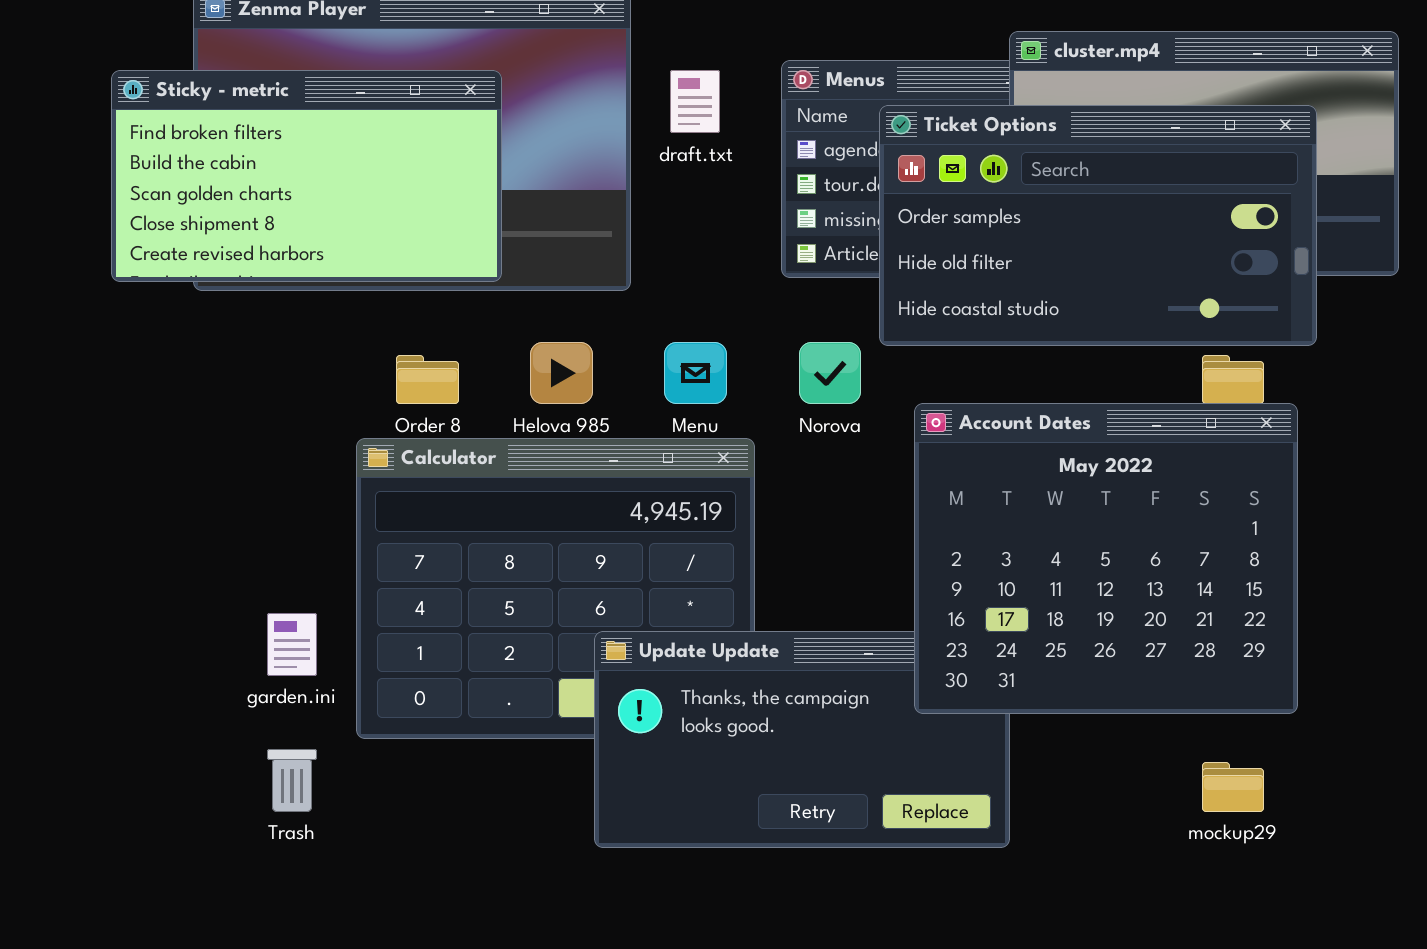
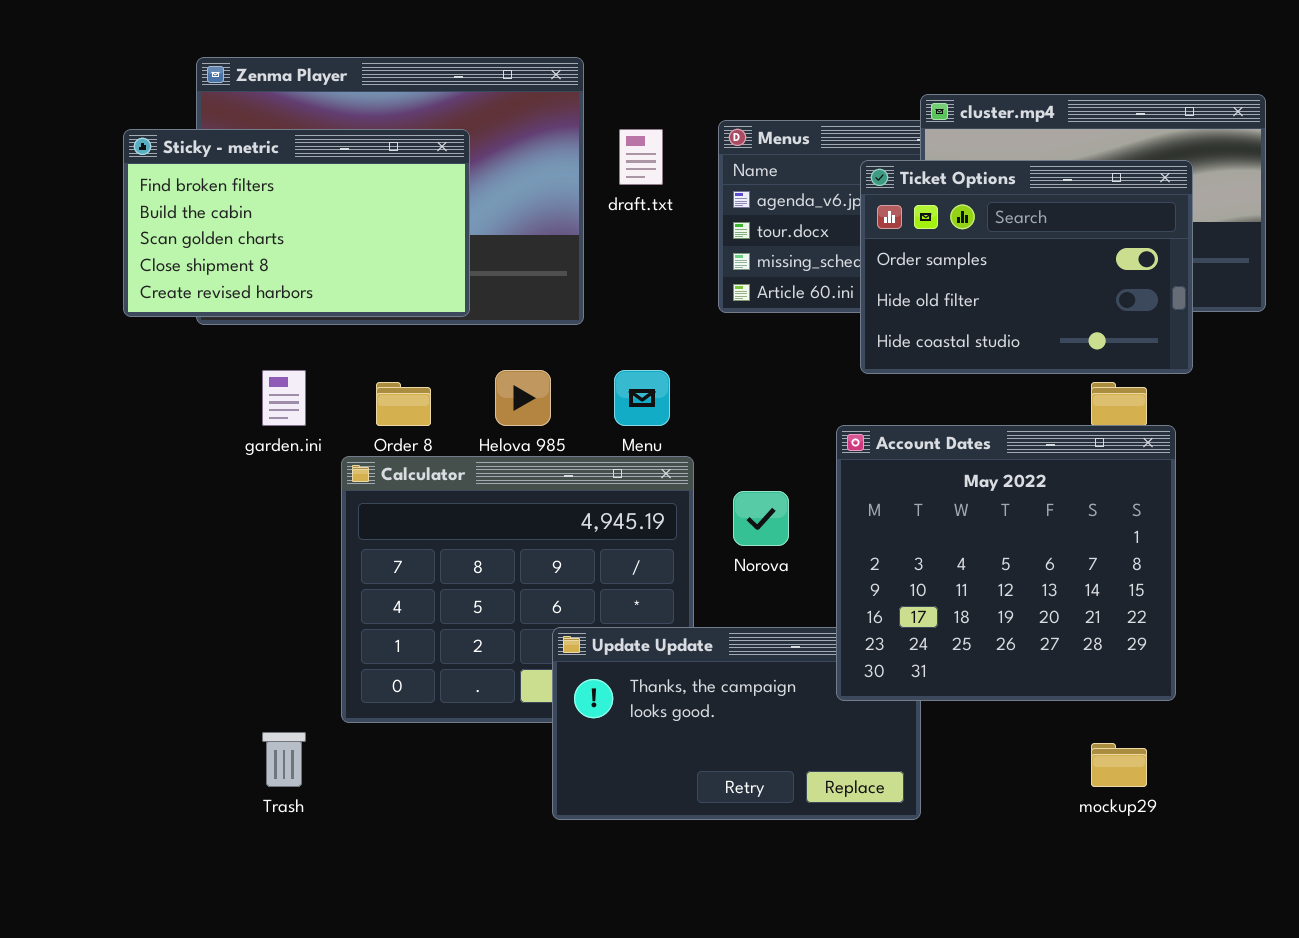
Ticket Options: [879,105,1317,346] -> [860,160,1193,374], resized
Norova: [799,342,861,404] -> [733,491,789,546], moved
garden.ini: [267,613,317,676] -> [262,370,306,426], moved

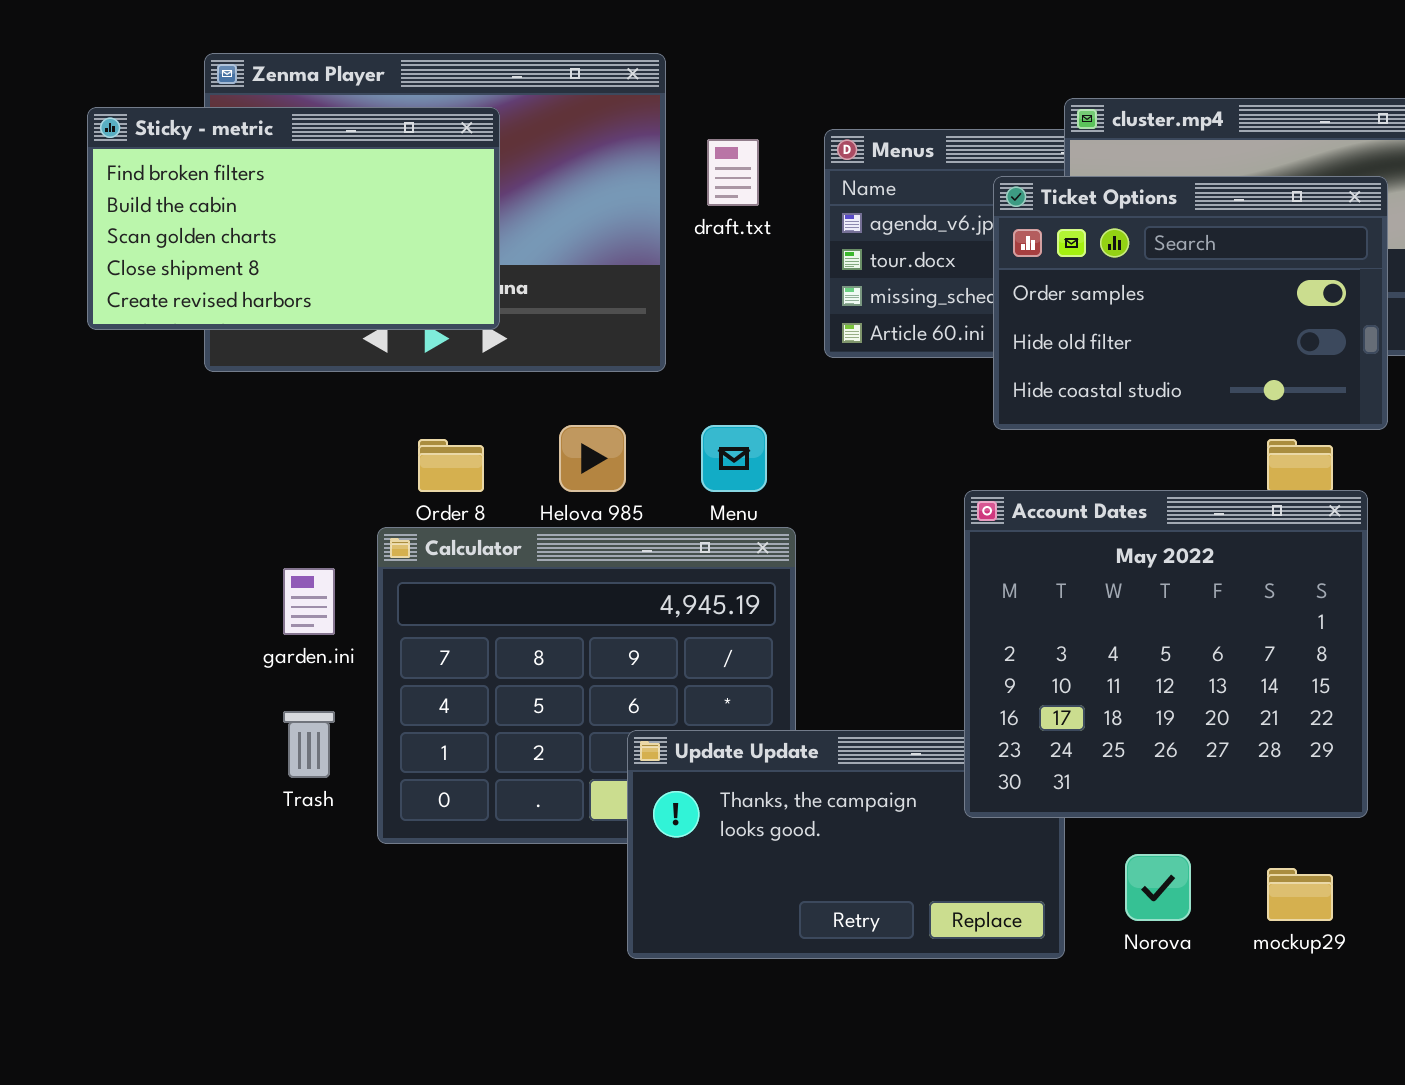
Sticky - metric: [123,129,470,317] -> [87,107,500,330], moved
garden.ini: [262,370,306,426] -> [283,568,335,635], moved
Norova: [733,491,789,546] -> [1125,854,1191,921], moved
Trash: [262,732,306,787] -> [283,711,335,778], moved

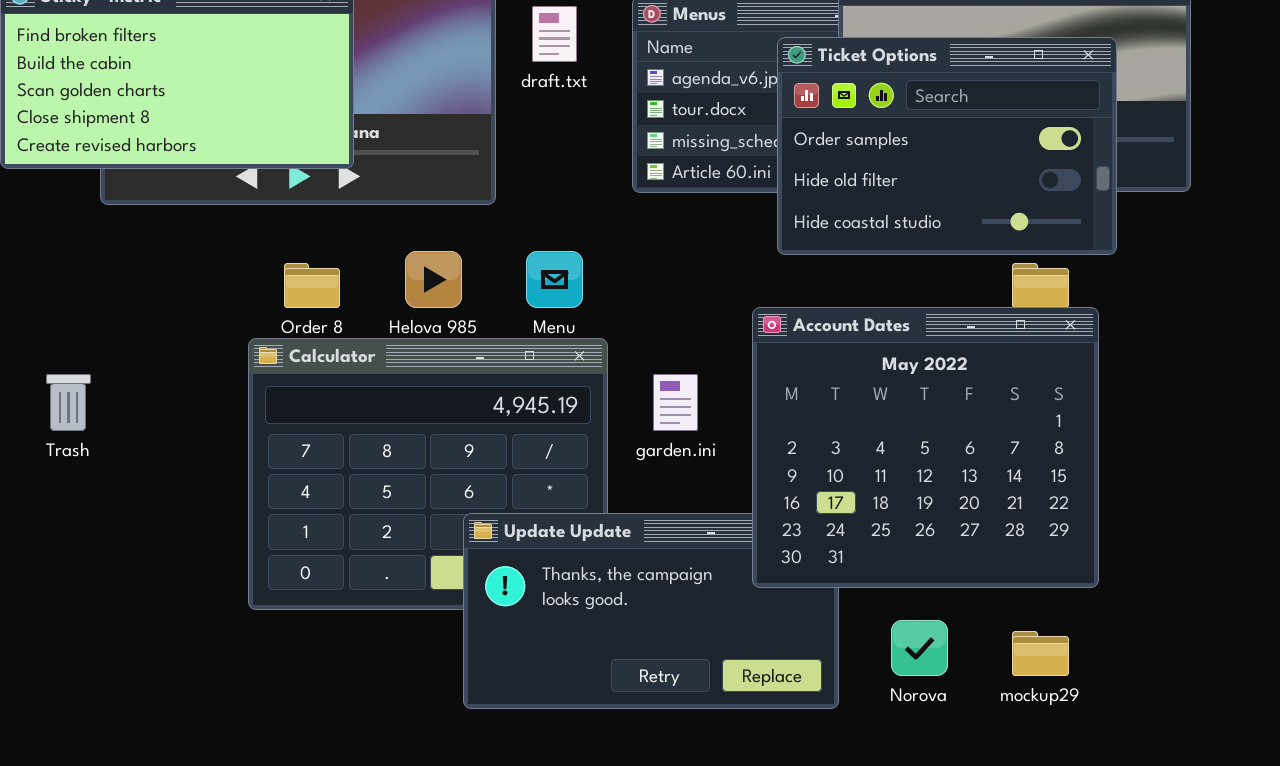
garden.ini: [283,568,335,635] -> [653,374,698,431], moved
Trash: [283,711,335,778] -> [46,374,91,431], moved

